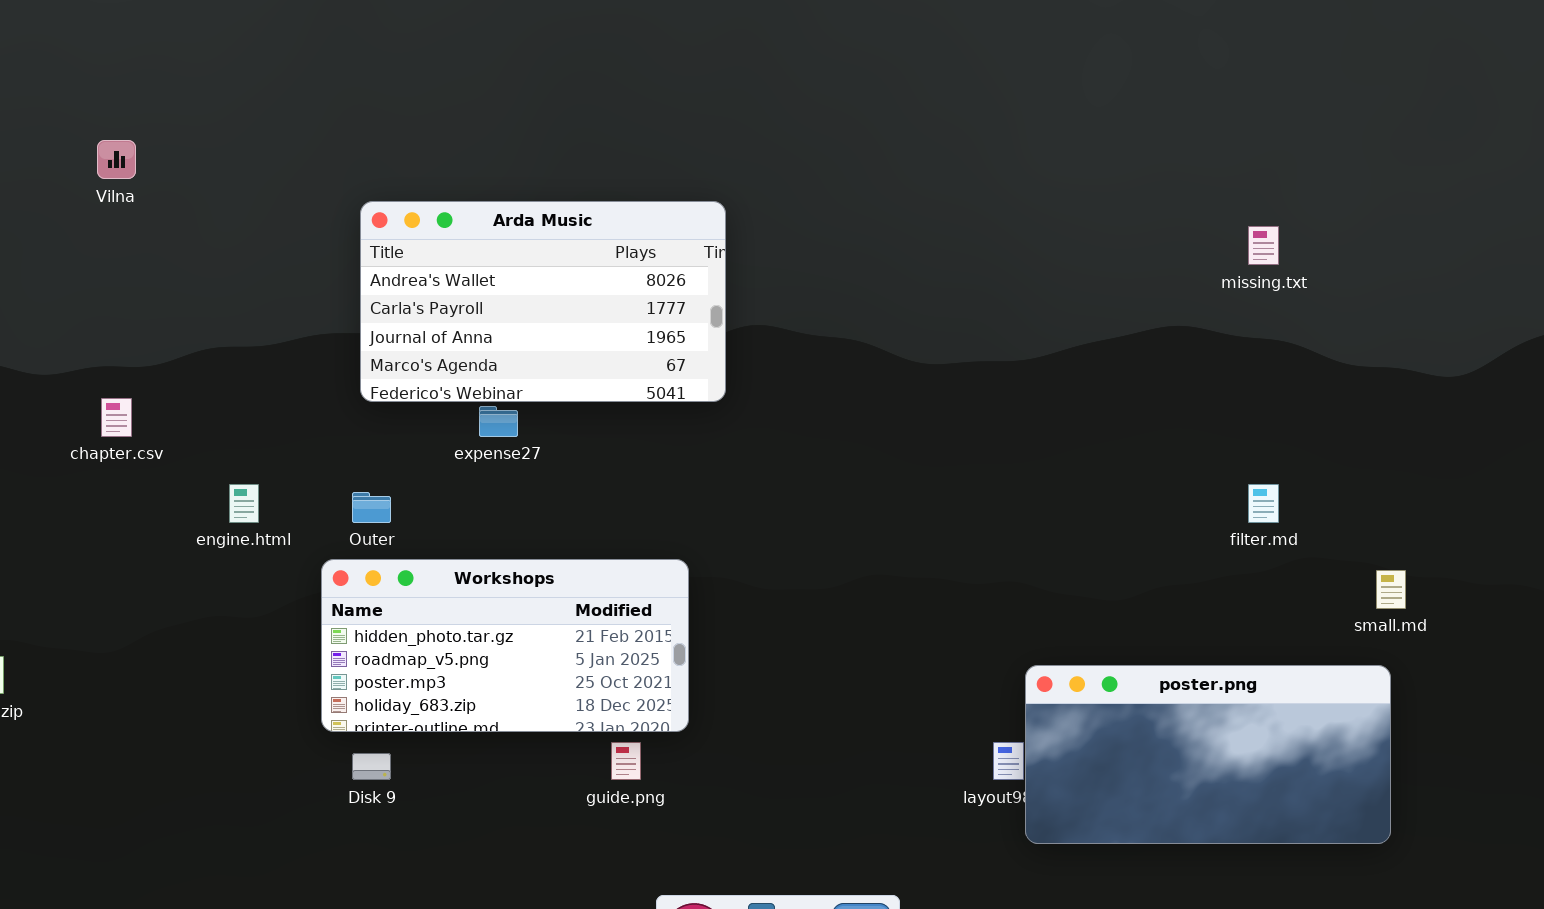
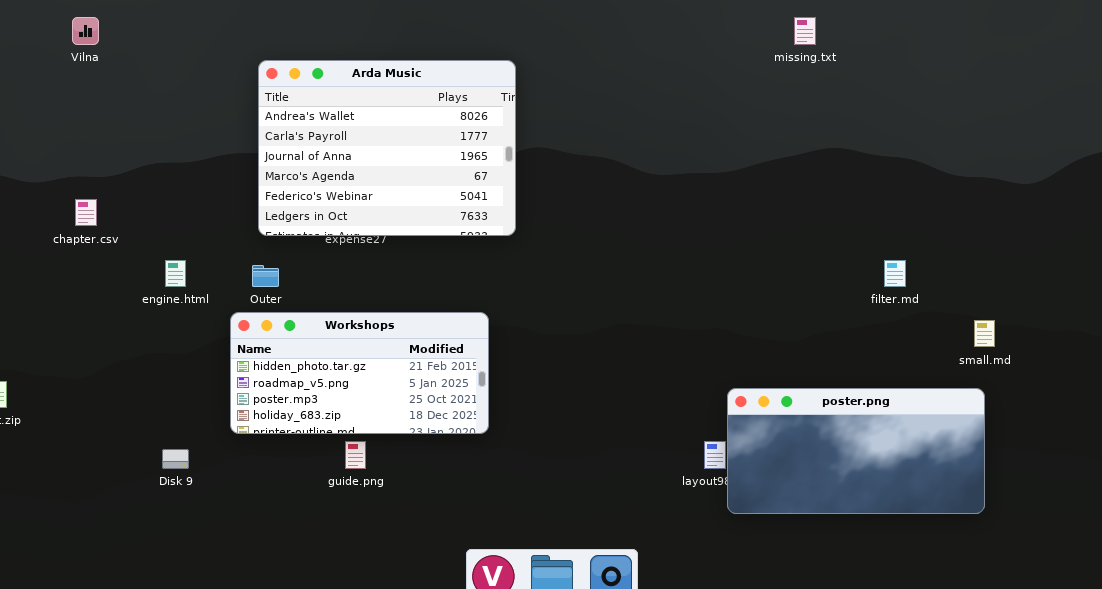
Arda Music: [360,201,726,402] -> [258,60,516,236], resized
missing.txt: [1248,226,1279,265] -> [794,17,816,45], moved
guide.png: [611,742,641,780] -> [345,441,366,469], moved
Disk 9: [352,753,391,780] -> [162,449,189,469], moved

